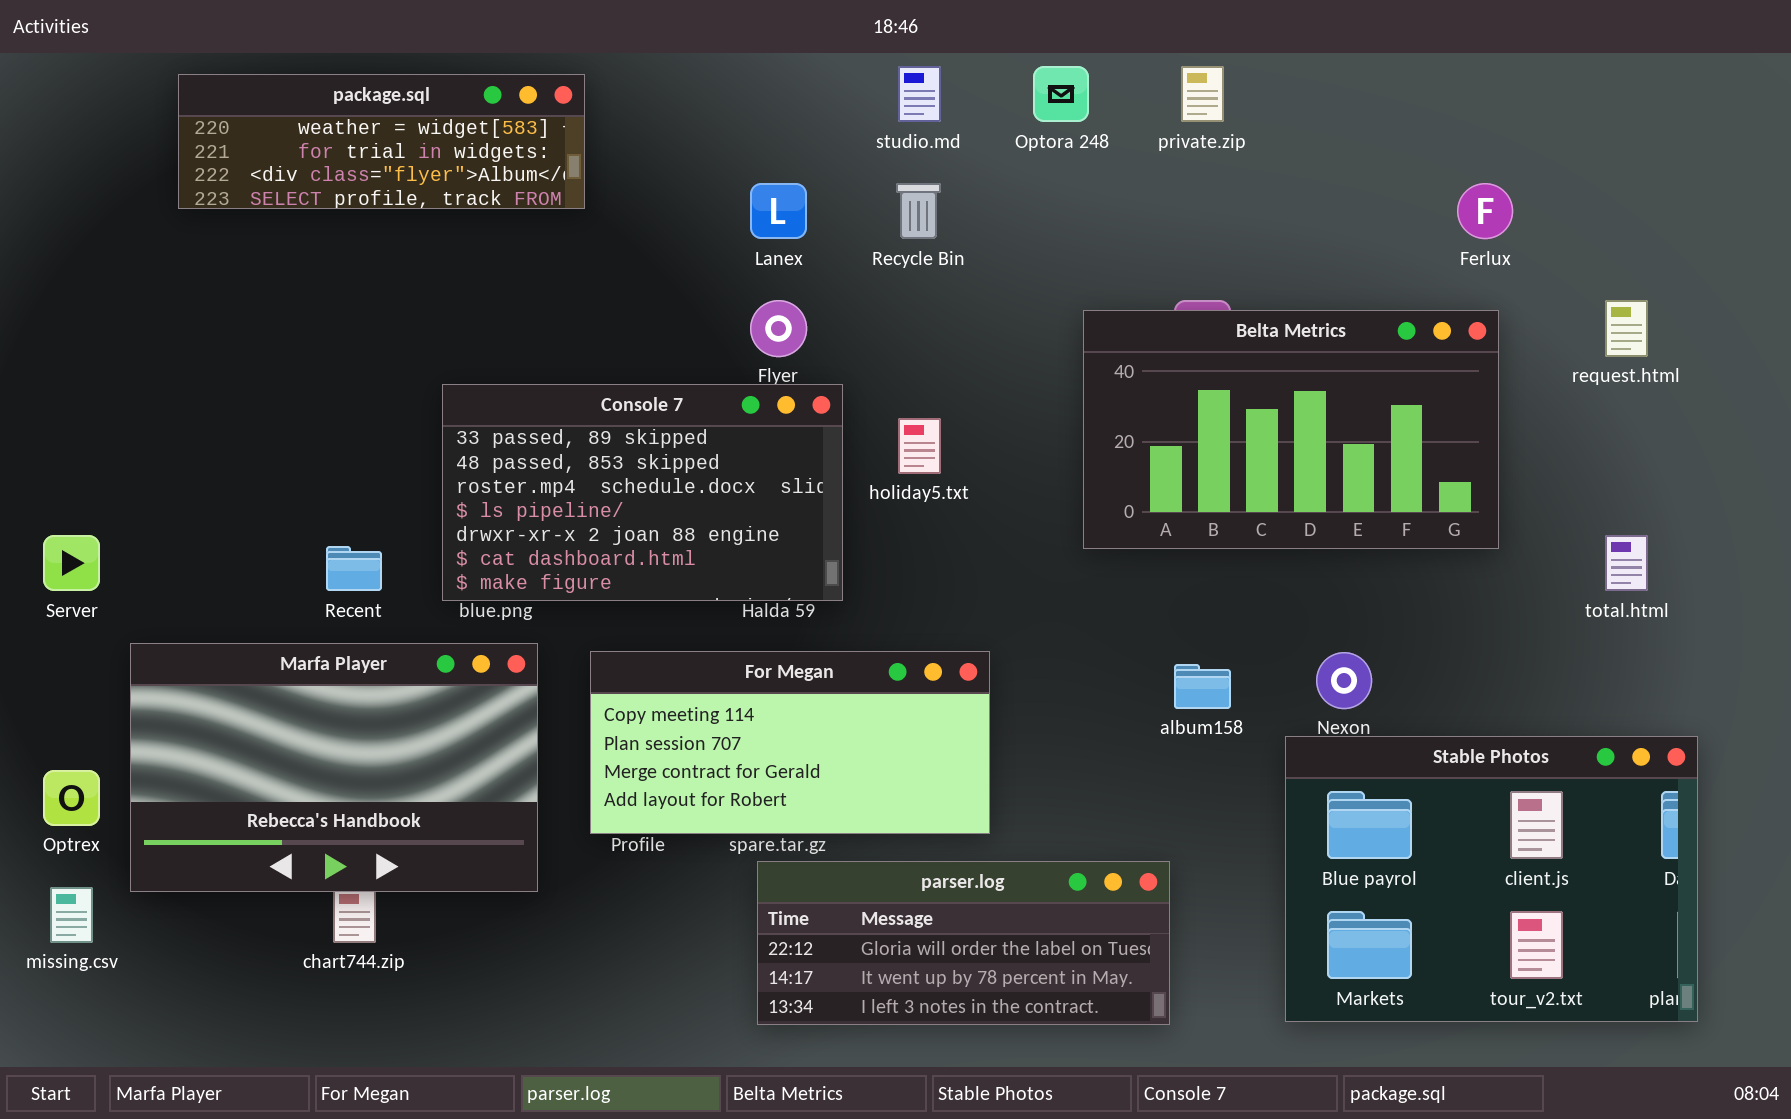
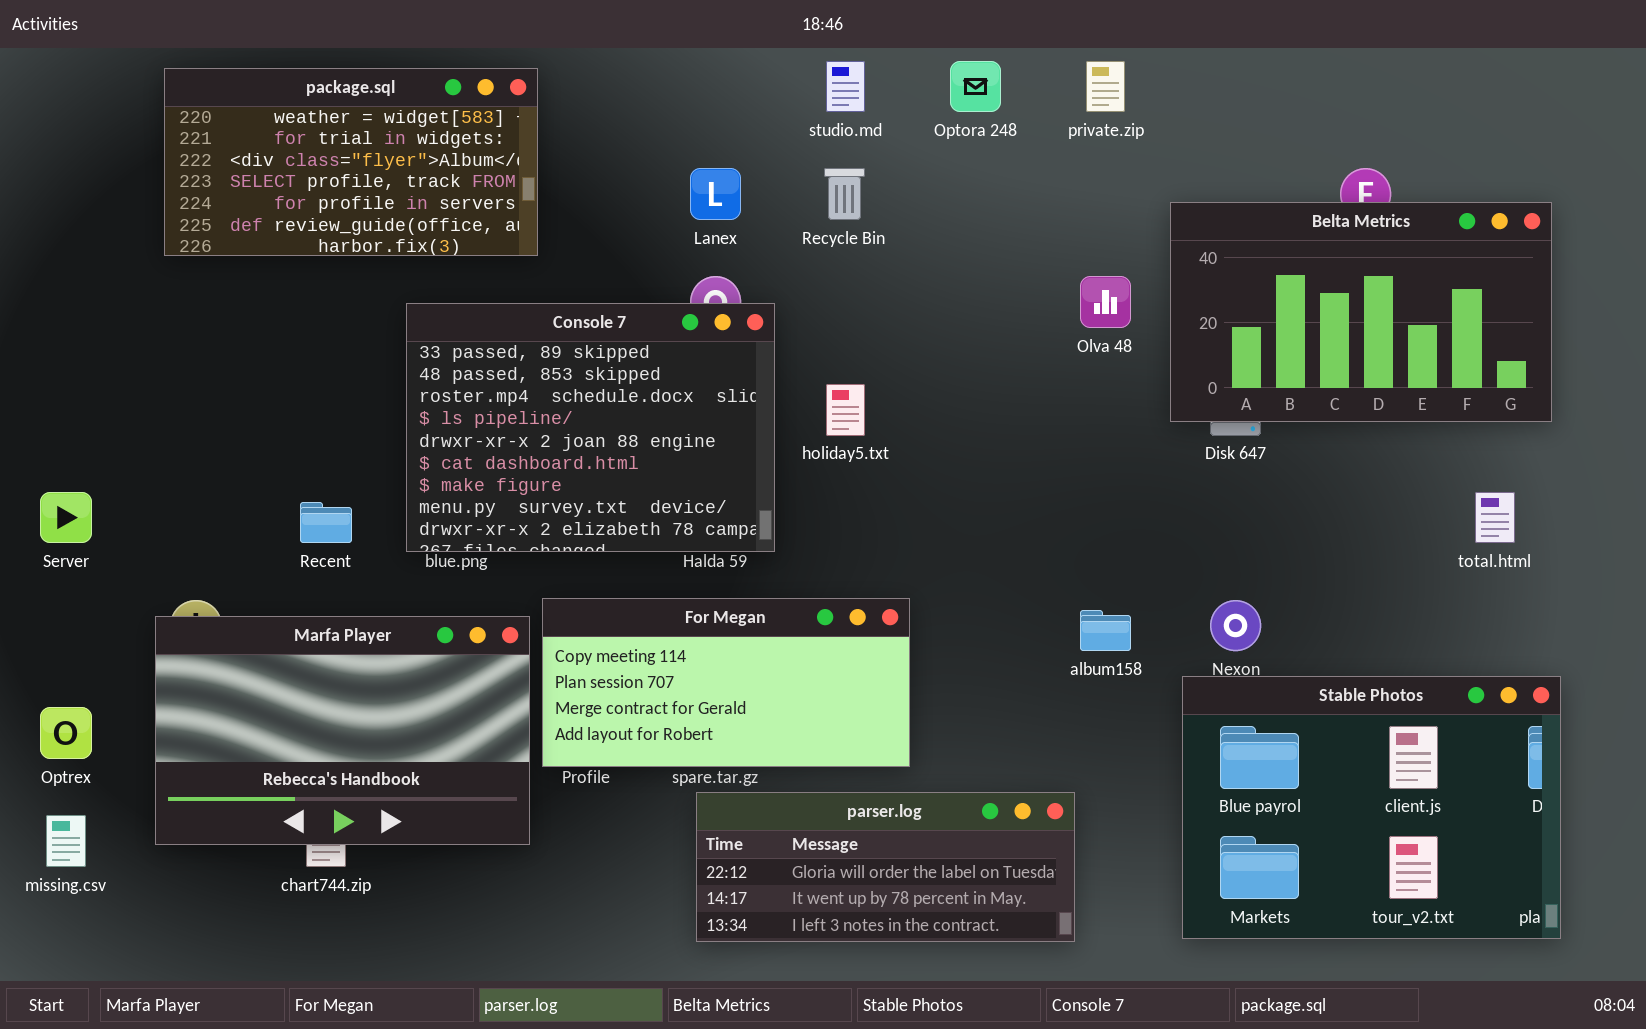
package.sql: [178,74,585,209] -> [164,68,538,256], resized
Belta Metrics: [1083,310,1499,549] -> [1170,202,1552,422], moved
Console 7: [442,384,843,601] -> [406,303,775,552], resized
Marfa Player: [130,643,538,892] -> [155,616,530,845], moved

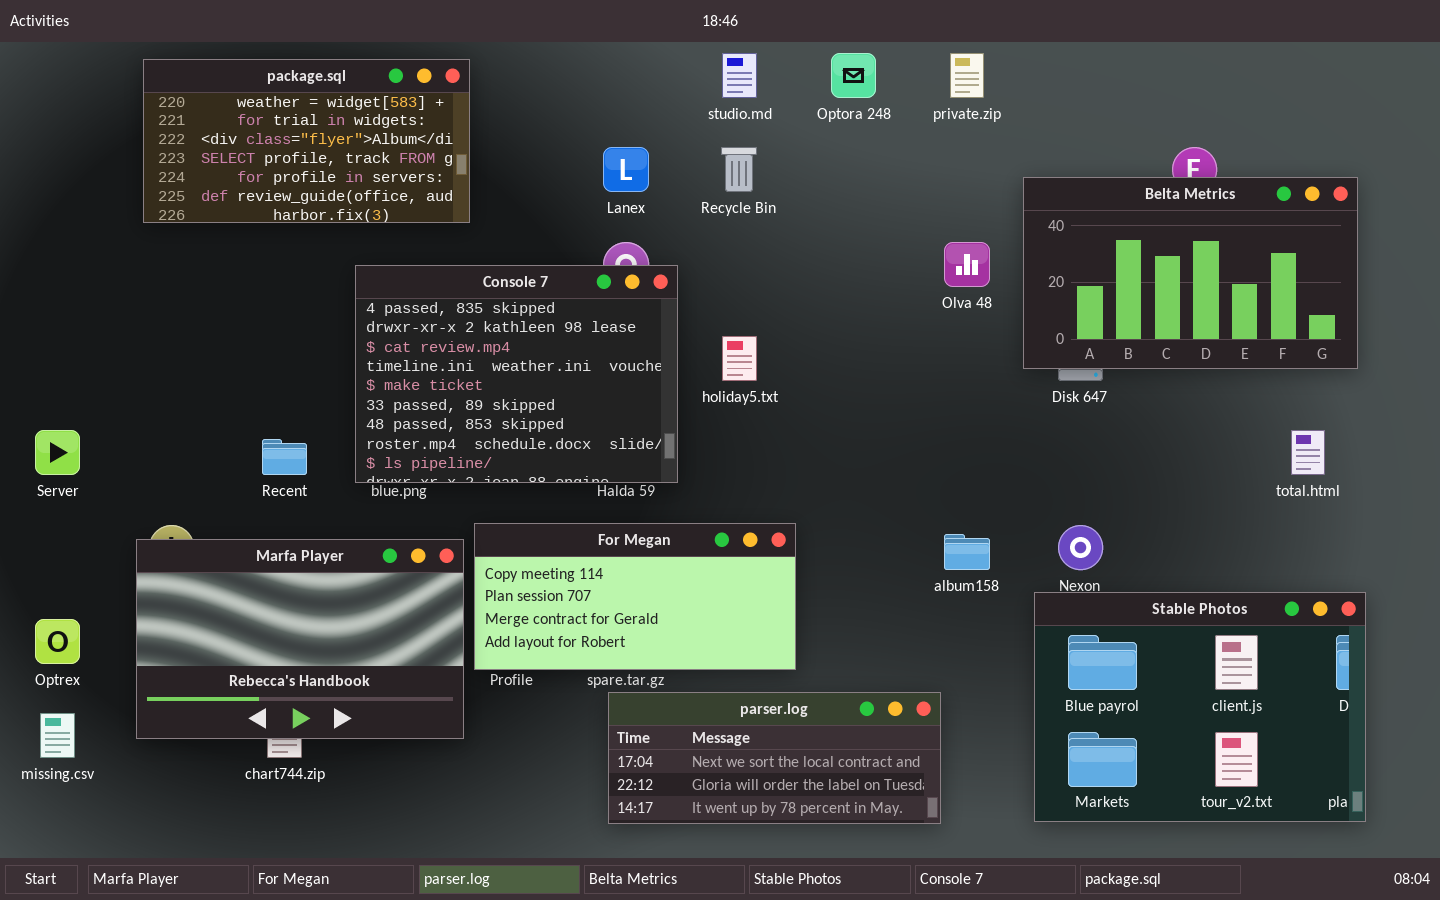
Console 7: [406,303,775,552] -> [355,265,678,483], scrolled up 5 rows
parser.log: [696,792,1075,942] -> [608,692,941,824], scrolled up 1 row

